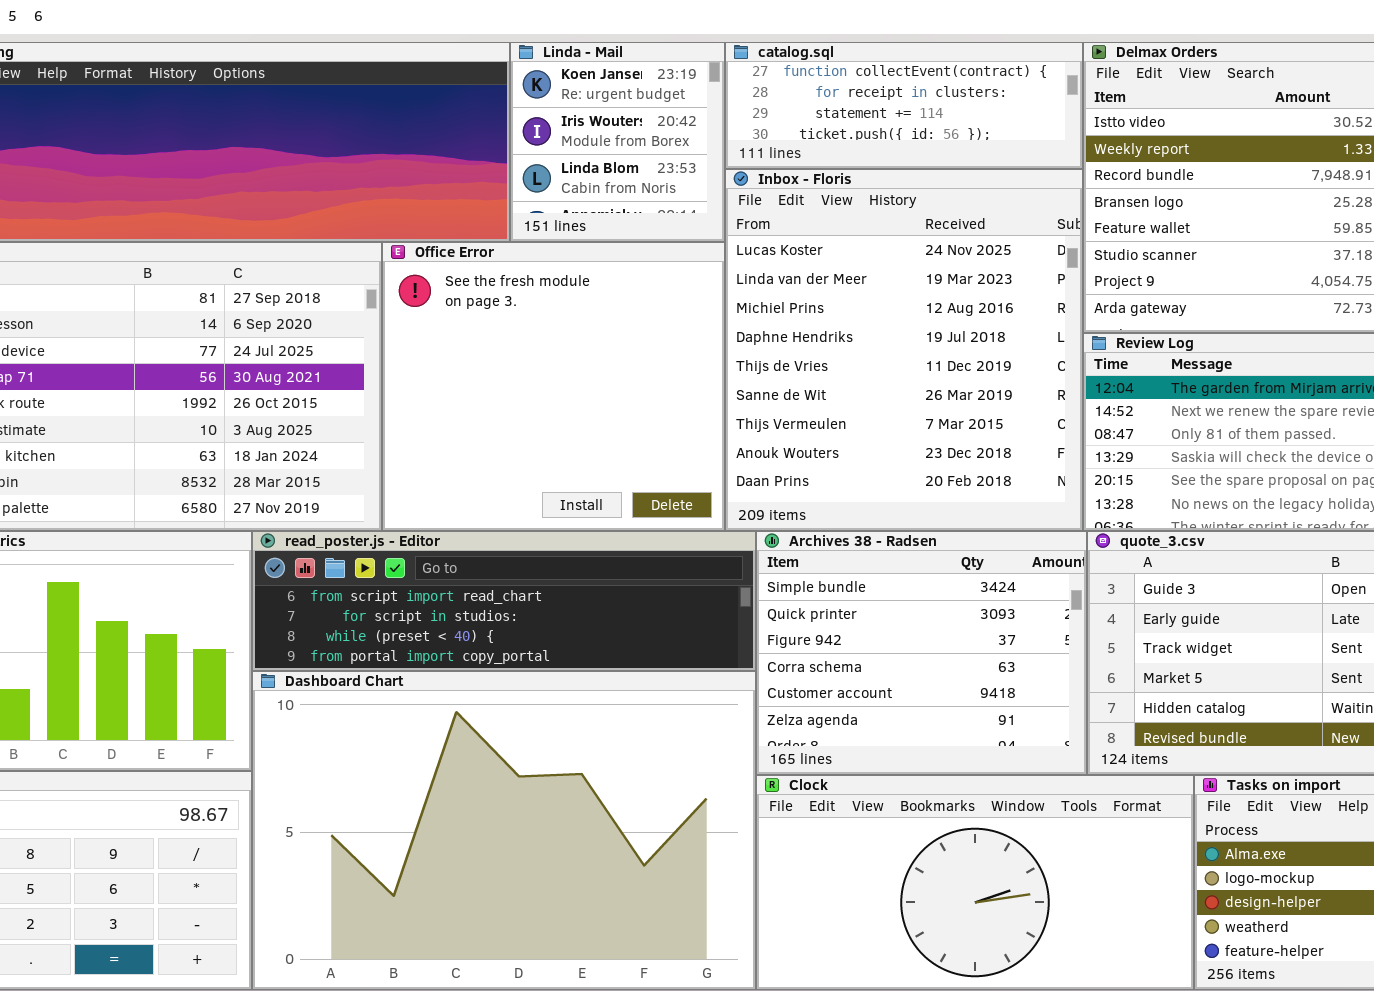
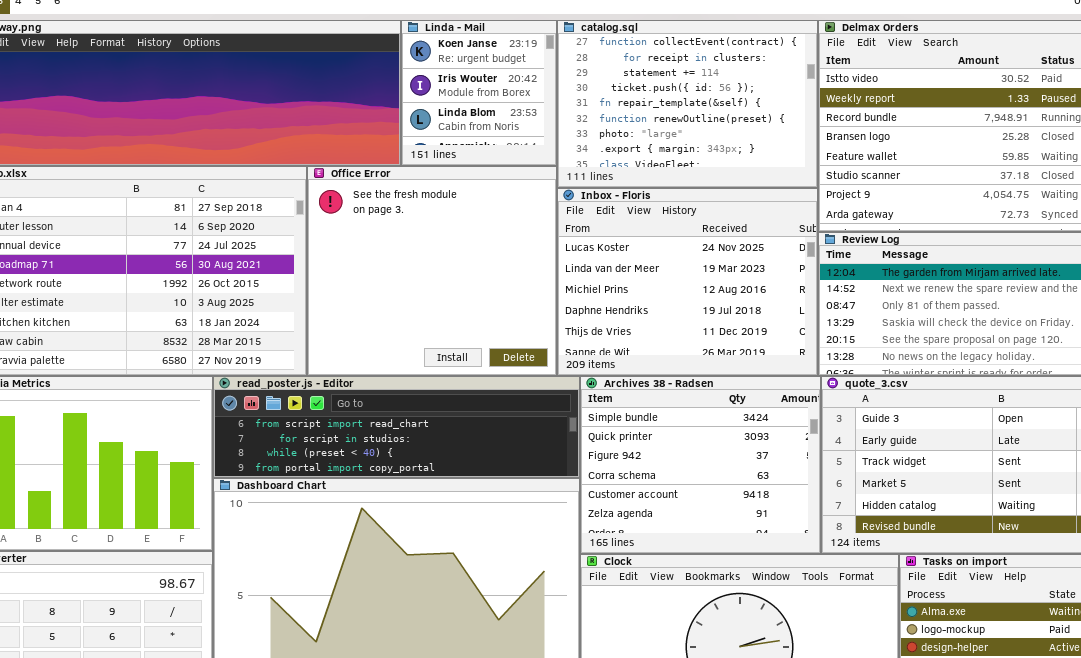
catalog.sql: [725,42,1083,169] -> [557,20,818,188], resized
Inbox - Floris: [725,169,1083,531] -> [557,188,818,376], resized

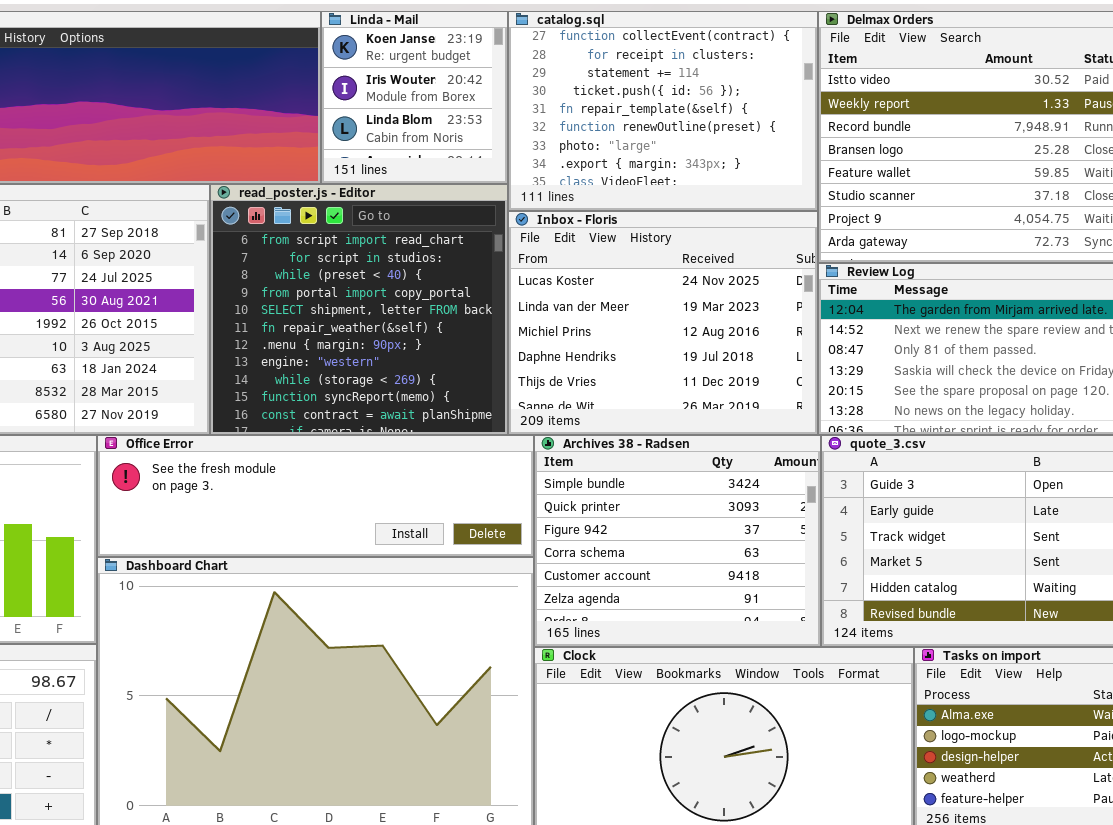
Office Error: [307,166,557,376] -> [97,435,534,557], moved, resized
read_poster.js - Editor: [213,376,580,478] -> [210,184,508,435], moved, resized

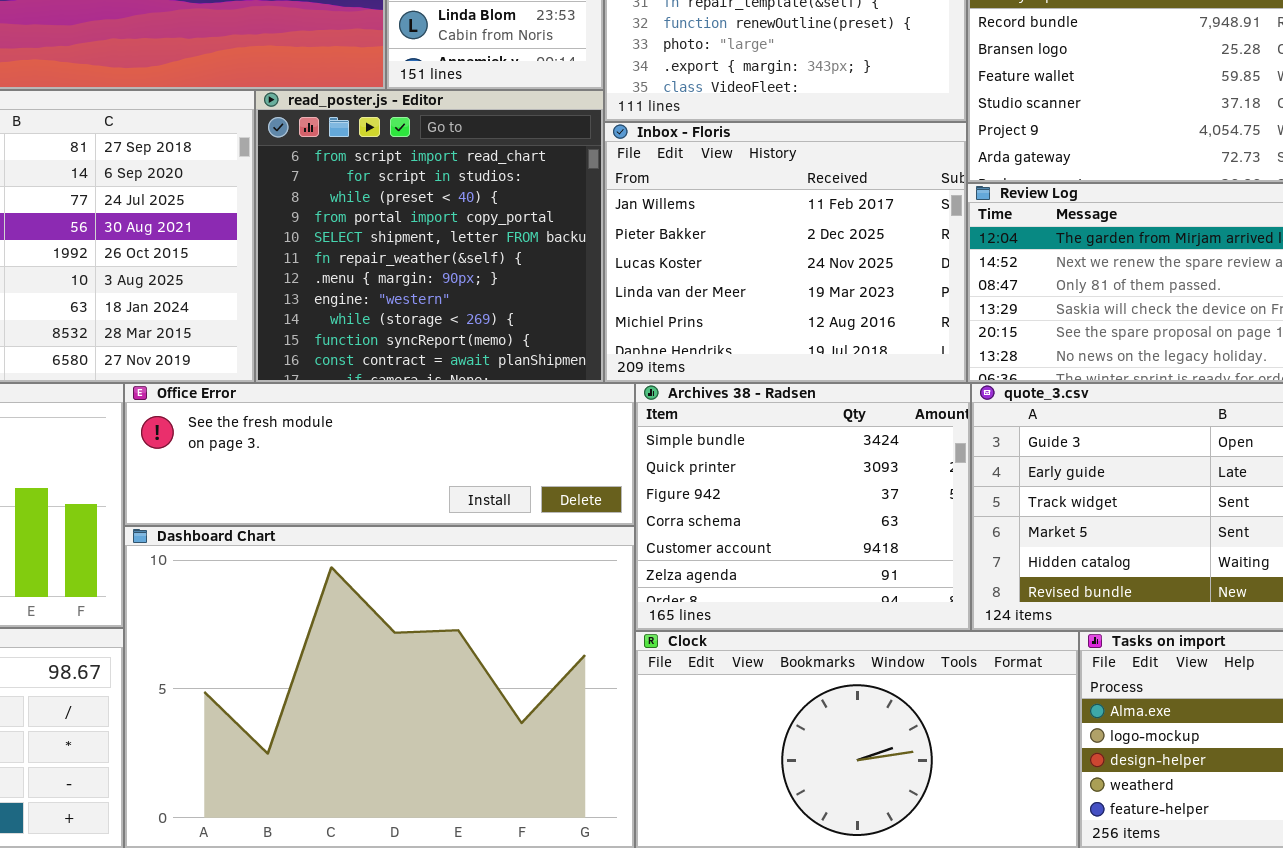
Inbox - Floris: [508,211,818,435] -> [604,122,967,383], scrolled up 2 rows

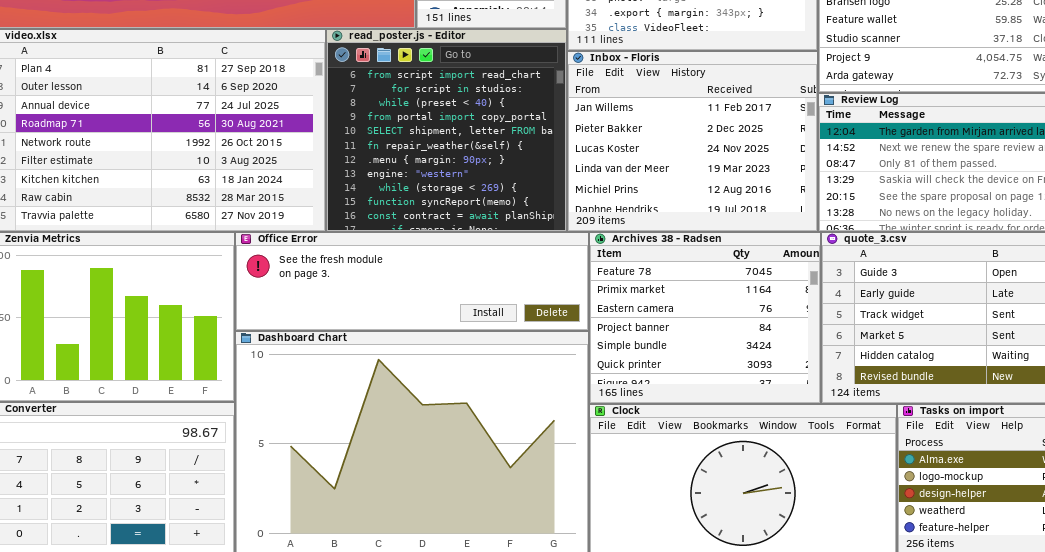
Archives 38 - Radsen: [635,383,971,631] -> [589,232,821,404], scrolled up 4 rows

